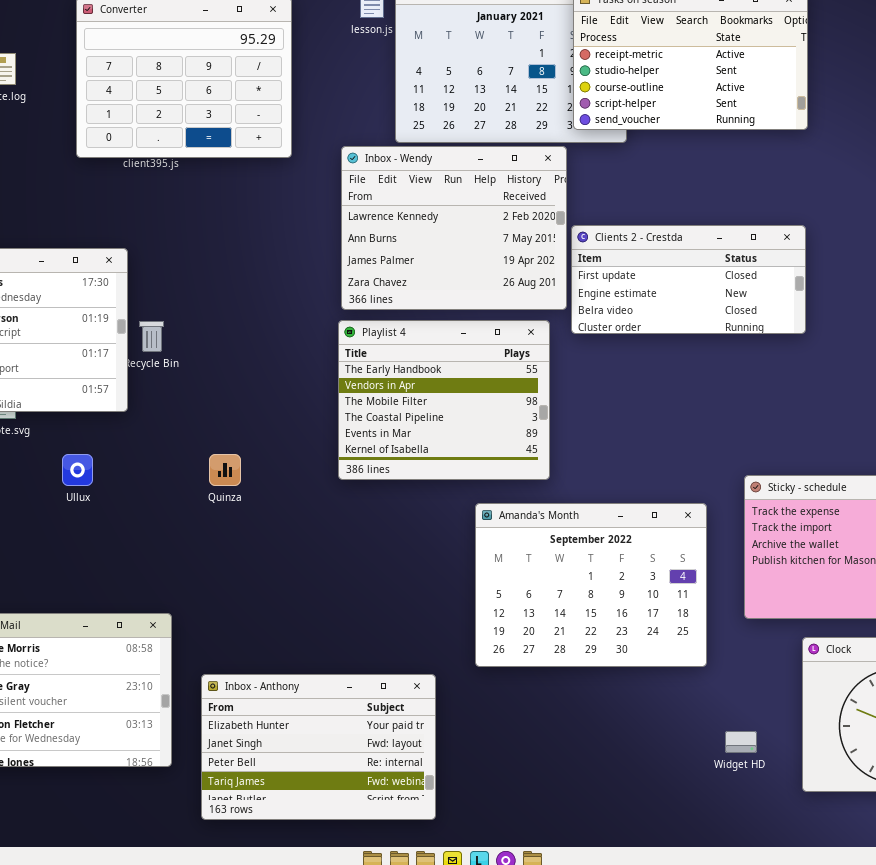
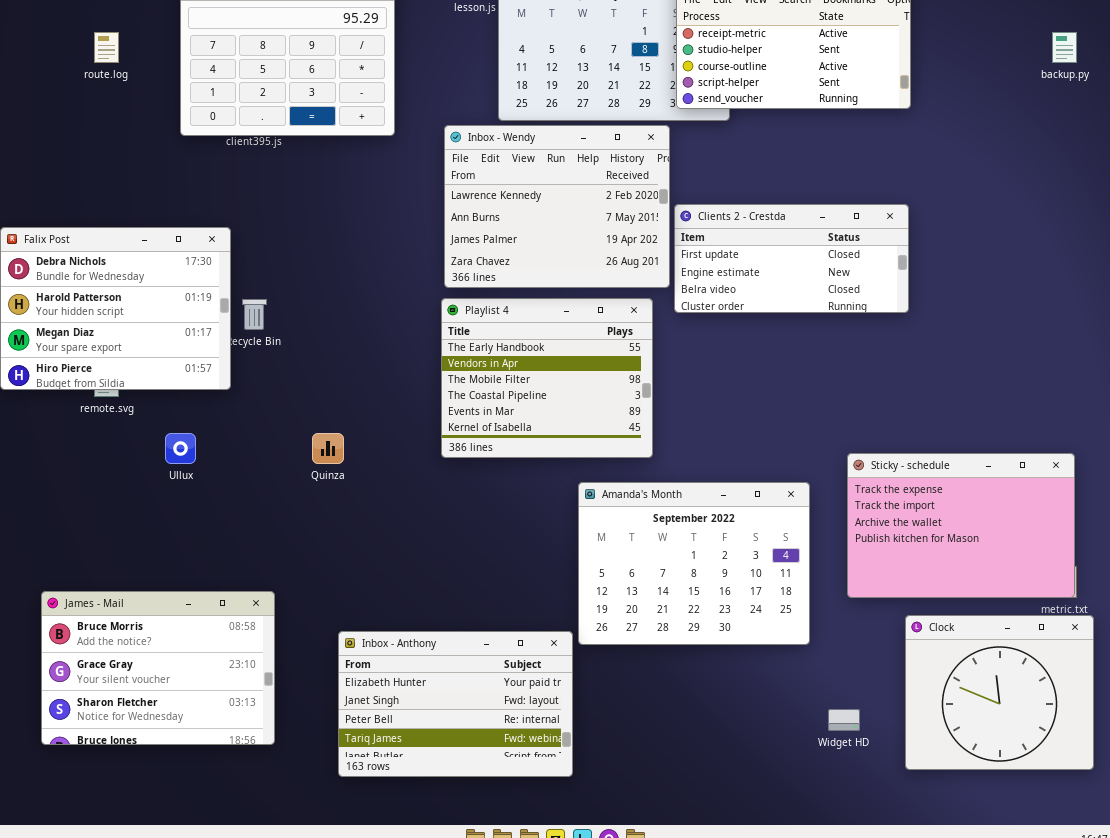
Inbox - Anthony: [201,674,436,820] -> [338,631,573,777], moved

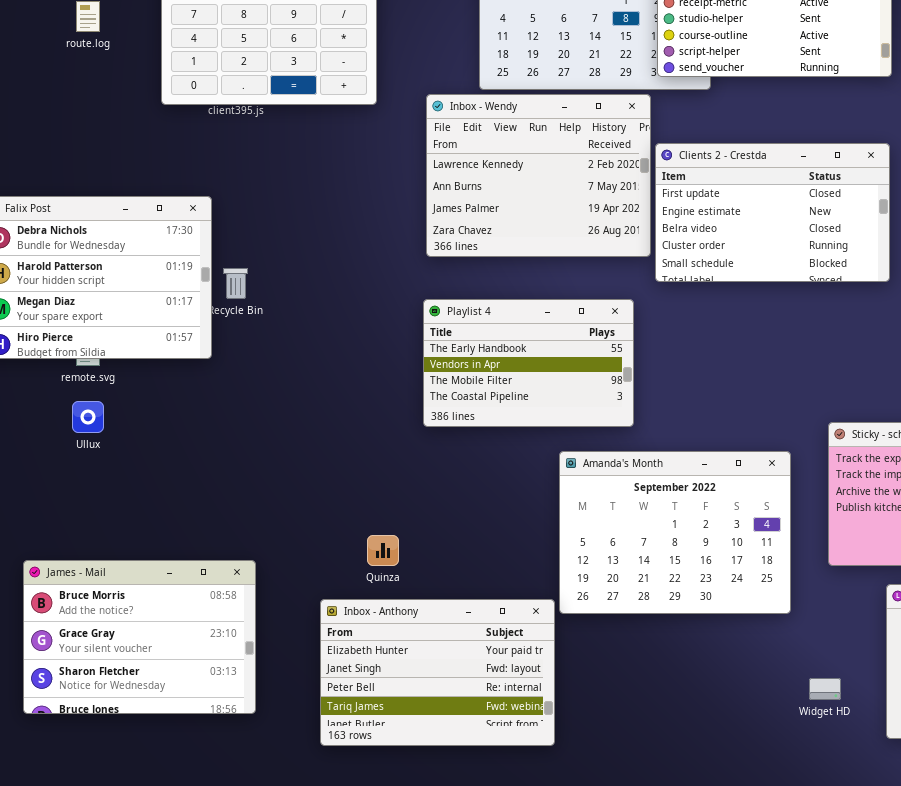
Clients 2 - Crestda: [674,204,909,313] -> [655,143,890,282], resized
Playlist 4: [441,298,653,458] -> [423,299,634,427], resized
Ullux: [165,433,196,464] -> [72,401,104,433], moved
Quinza: [312,433,344,464] -> [367,535,399,566], moved

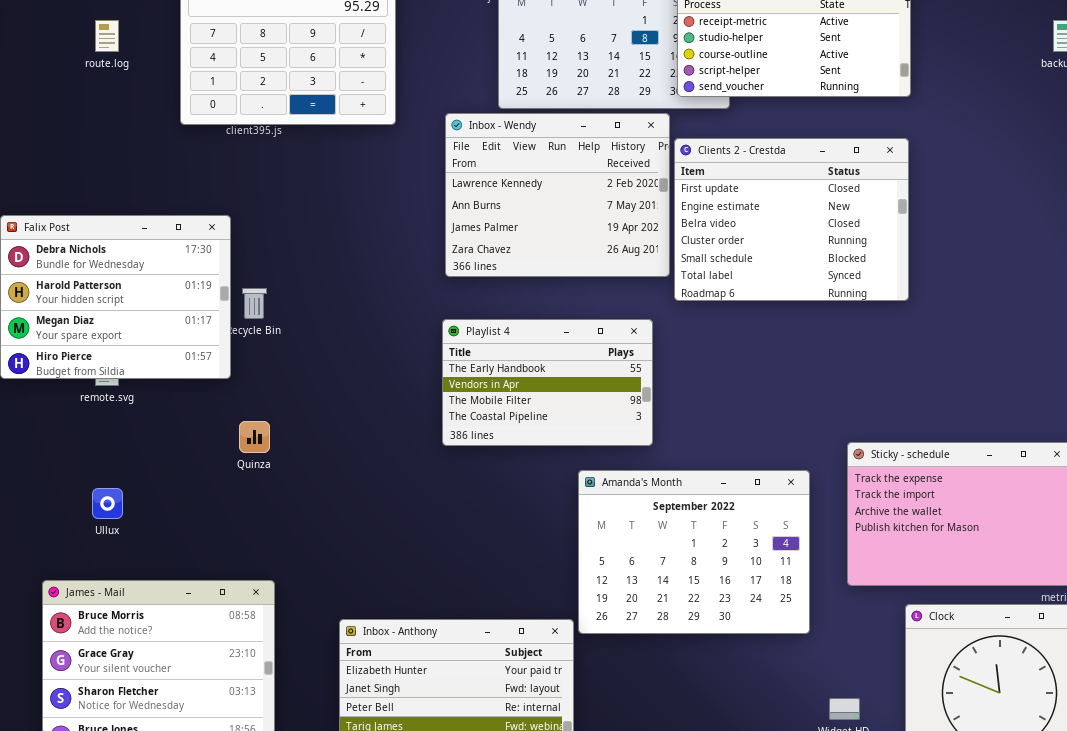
Clients 2 - Crestda: [655,143,890,282] -> [674,138,909,301], resized
Ullux: [72,401,104,433] -> [92,488,123,519], moved
Quinza: [367,535,399,566] -> [239,421,270,453], moved

